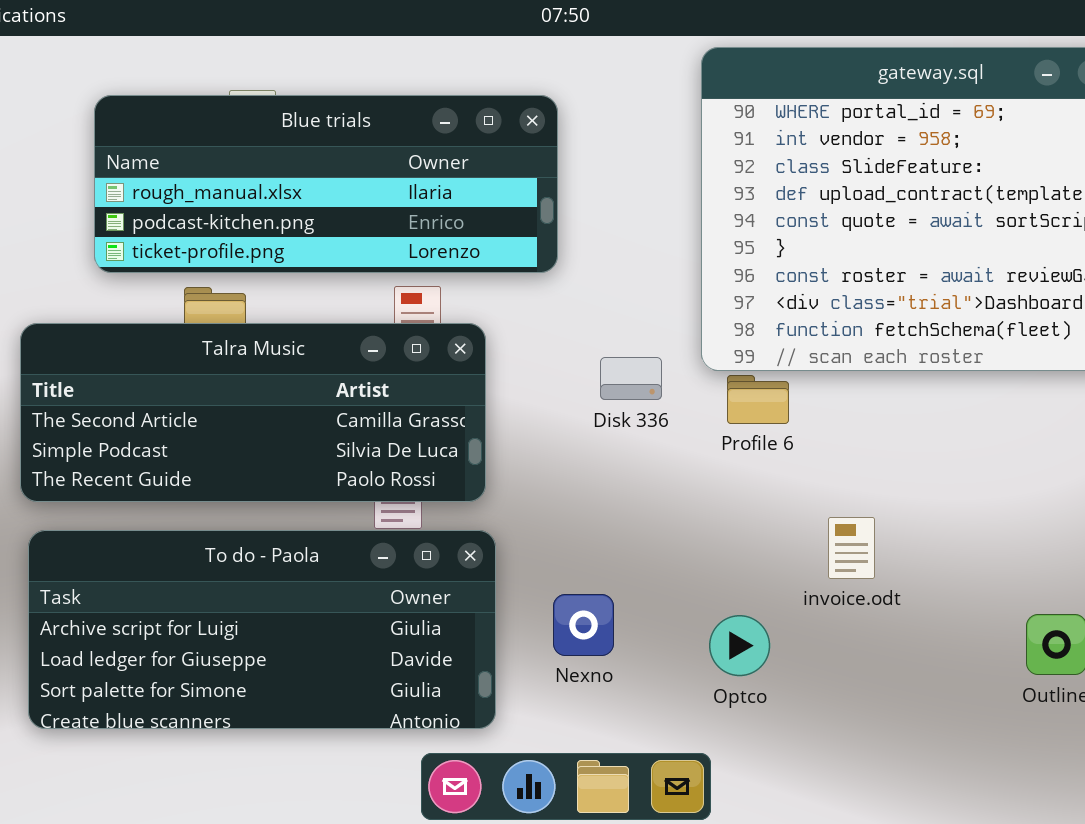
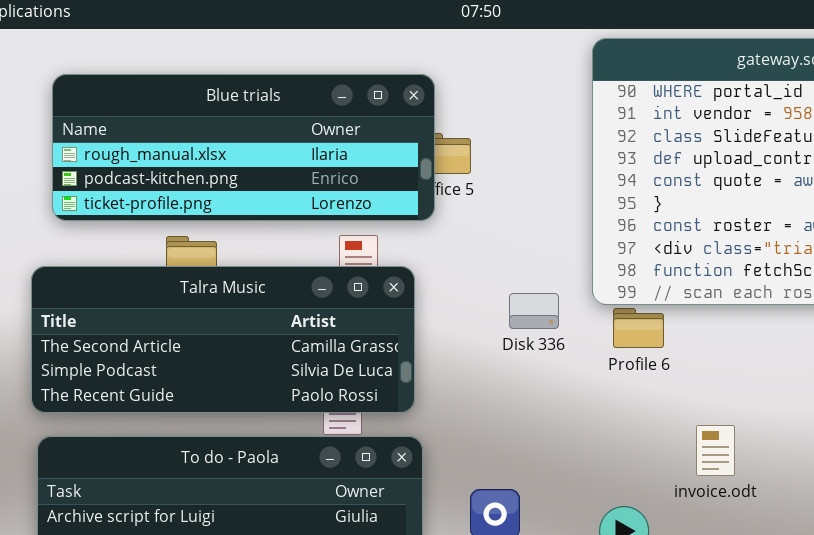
Blue trials: [94,95,558,273] -> [52,74,435,221], moved

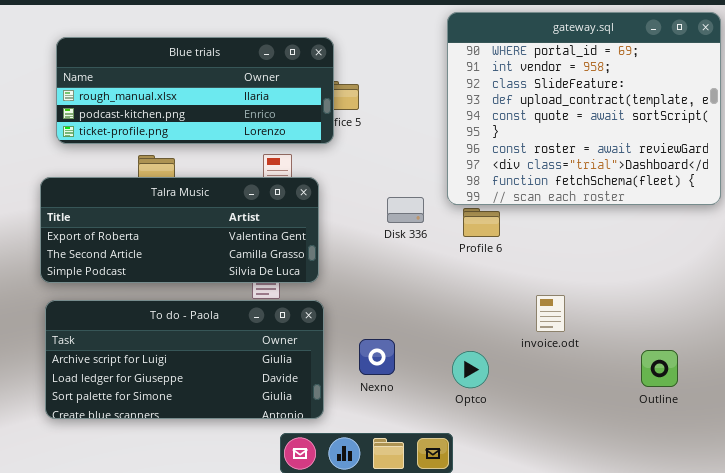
Talra Music: [31,266,415,413] -> [40,177,319,283], scrolled up 1 row
invoice.odt: [696,425,735,476] -> [536,295,565,332], moved

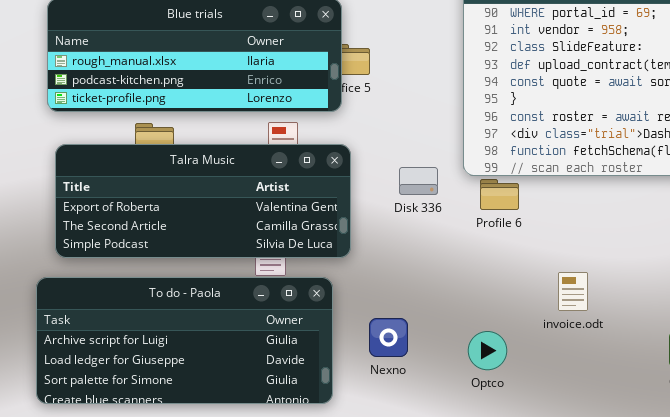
Talra Music: [40,177,319,283] -> [55,144,351,258], moved

